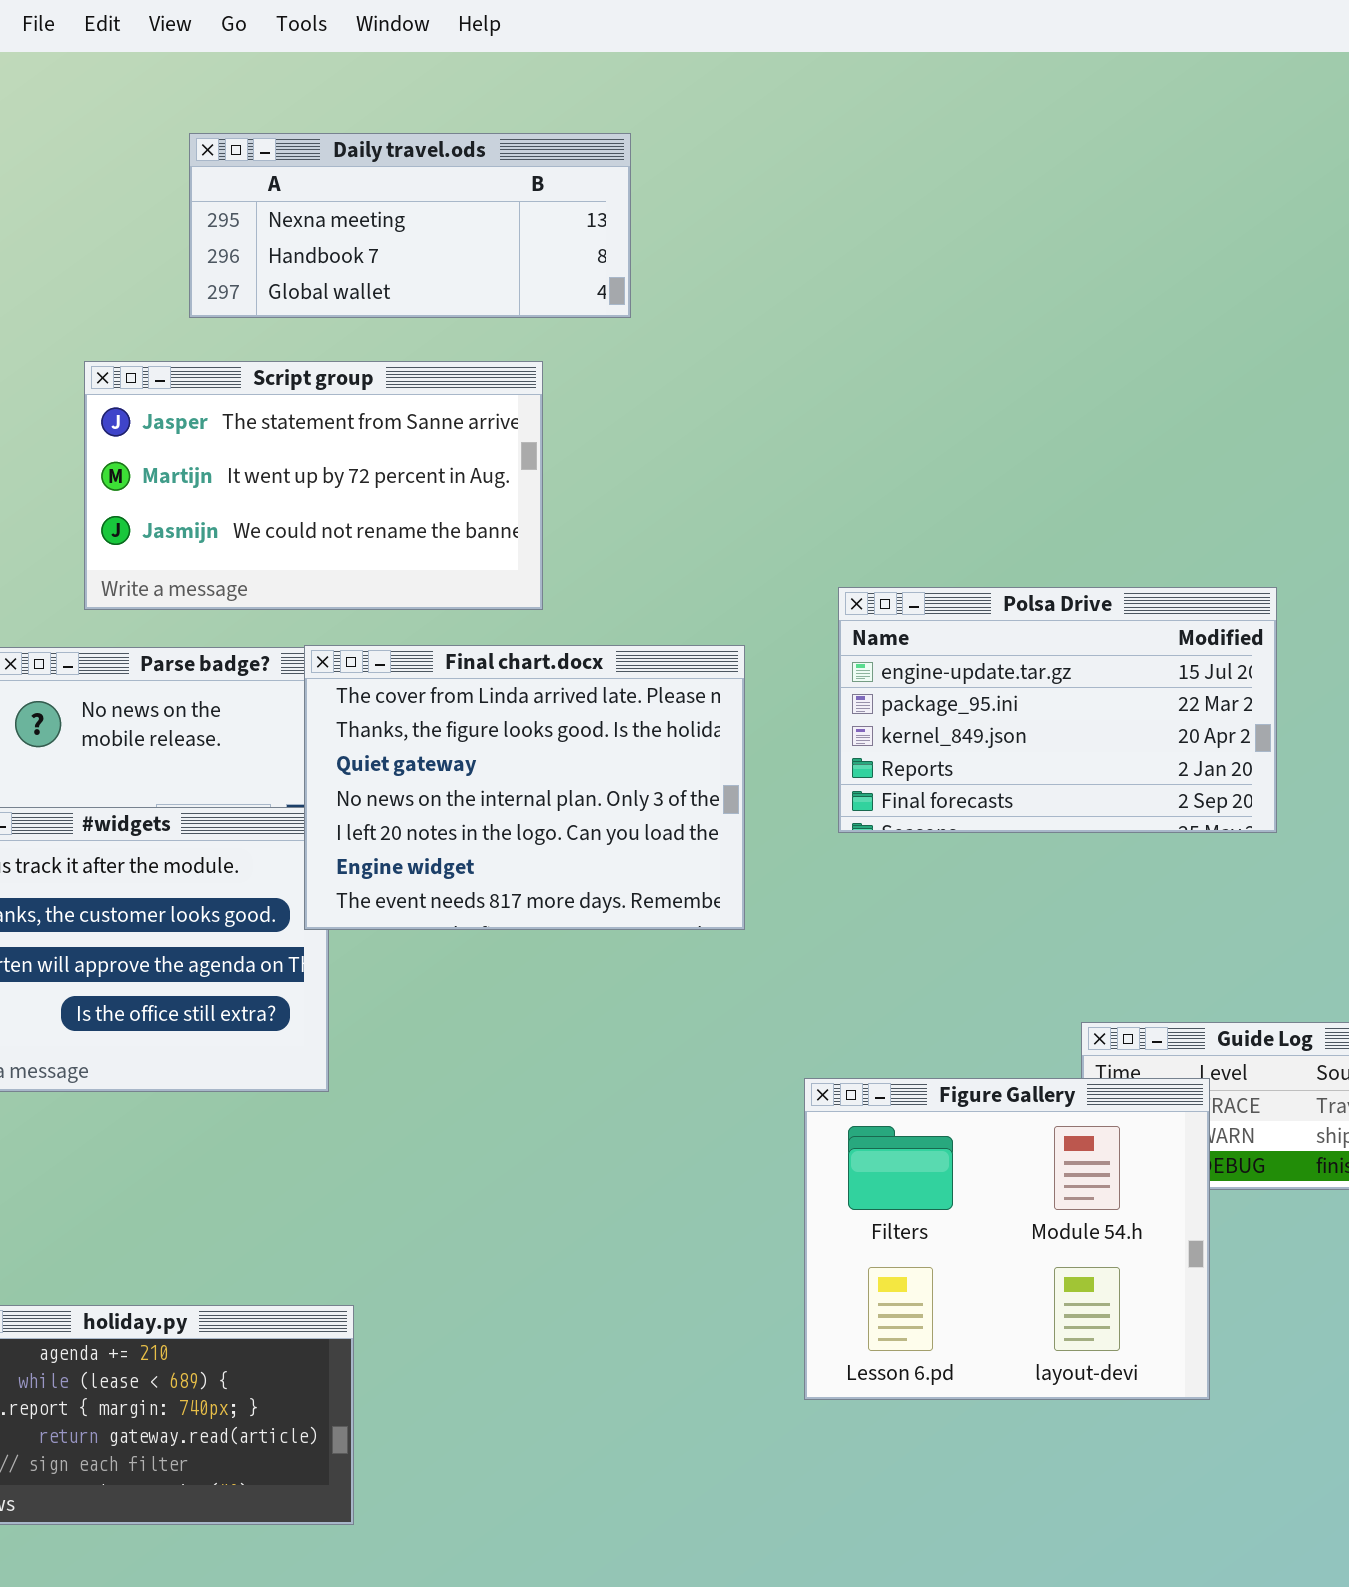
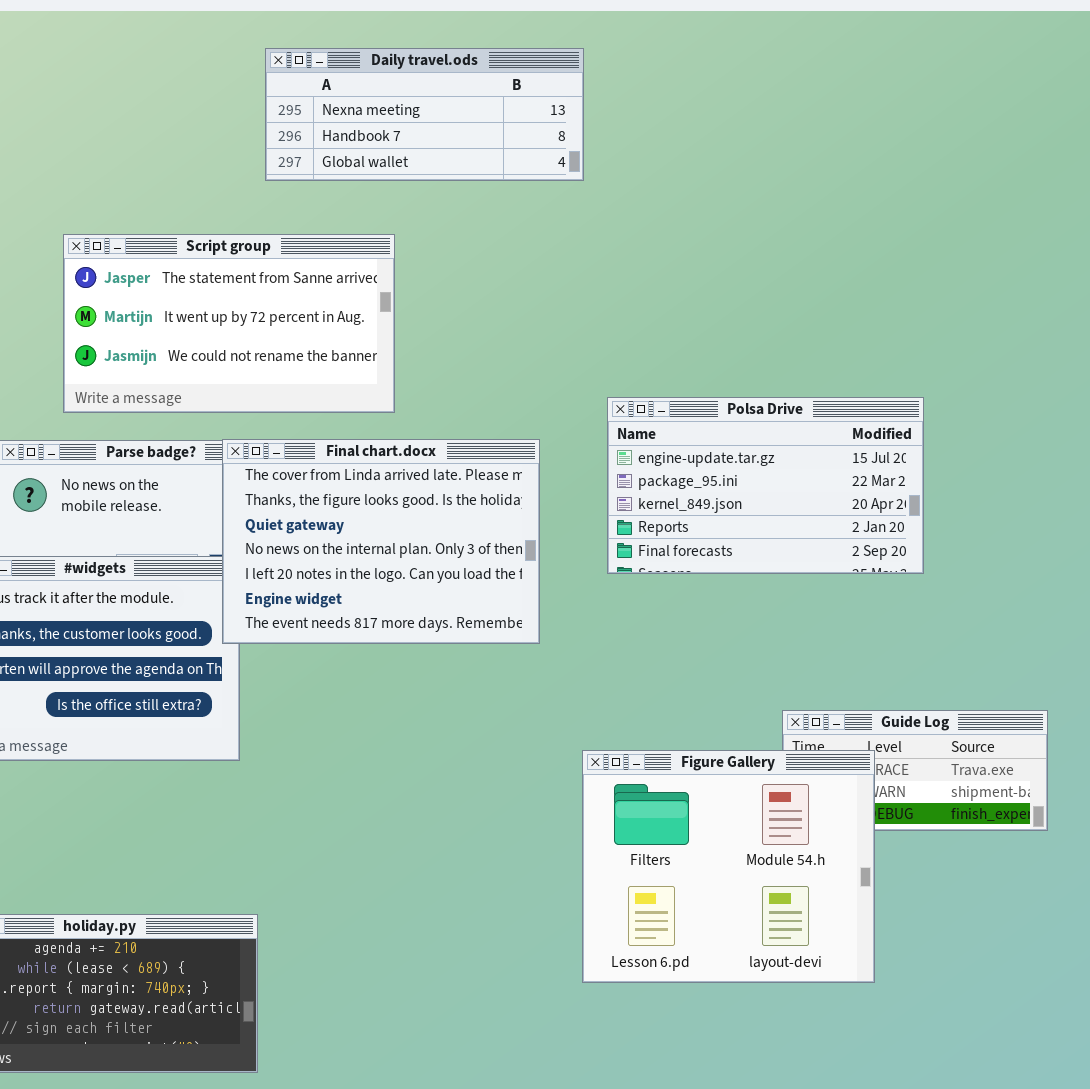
Daily travel.ods: [189,133,631,318] -> [265,48,584,181], moved

